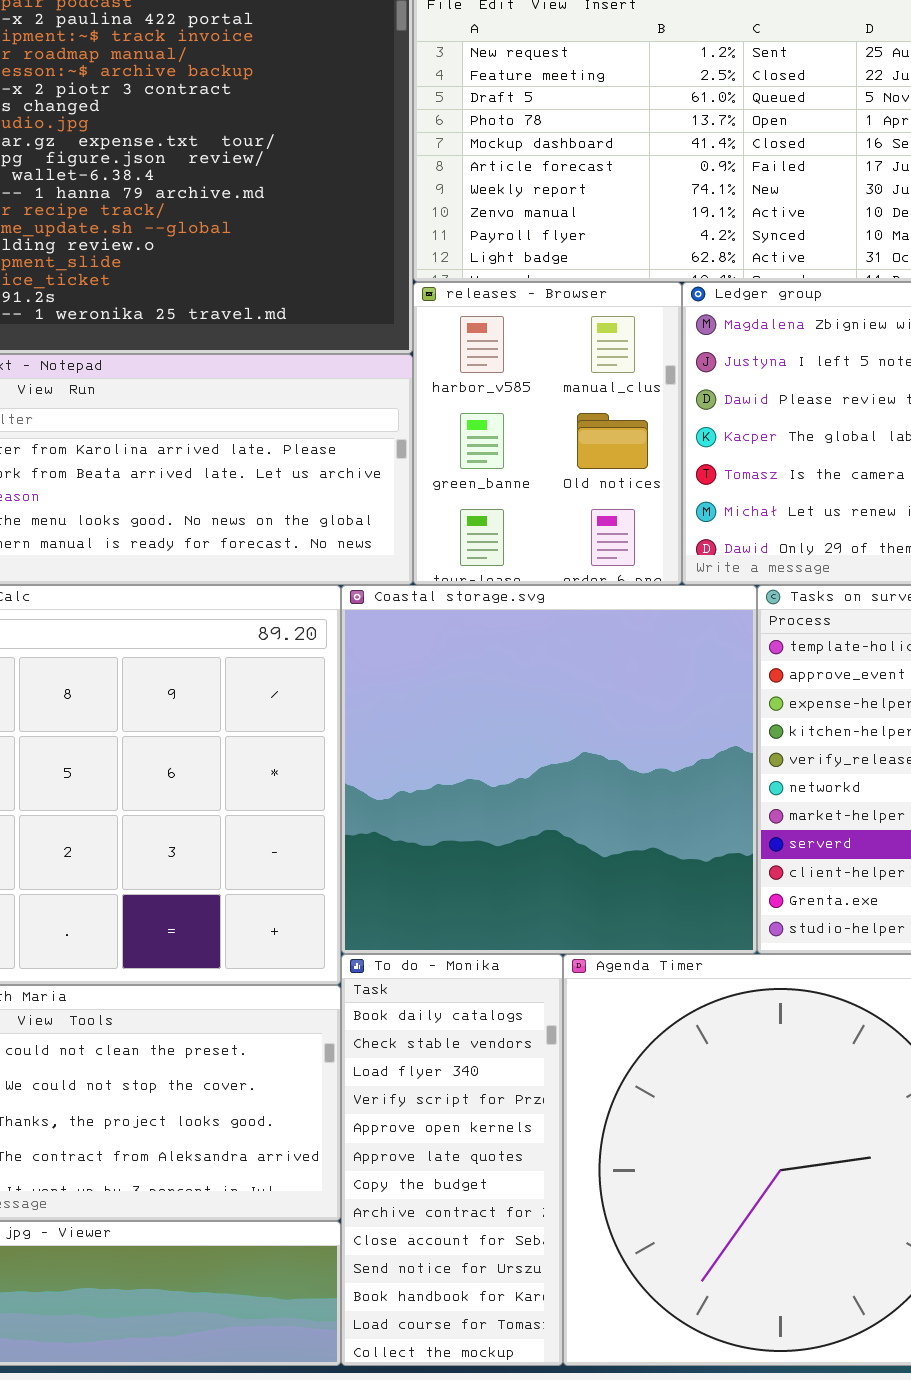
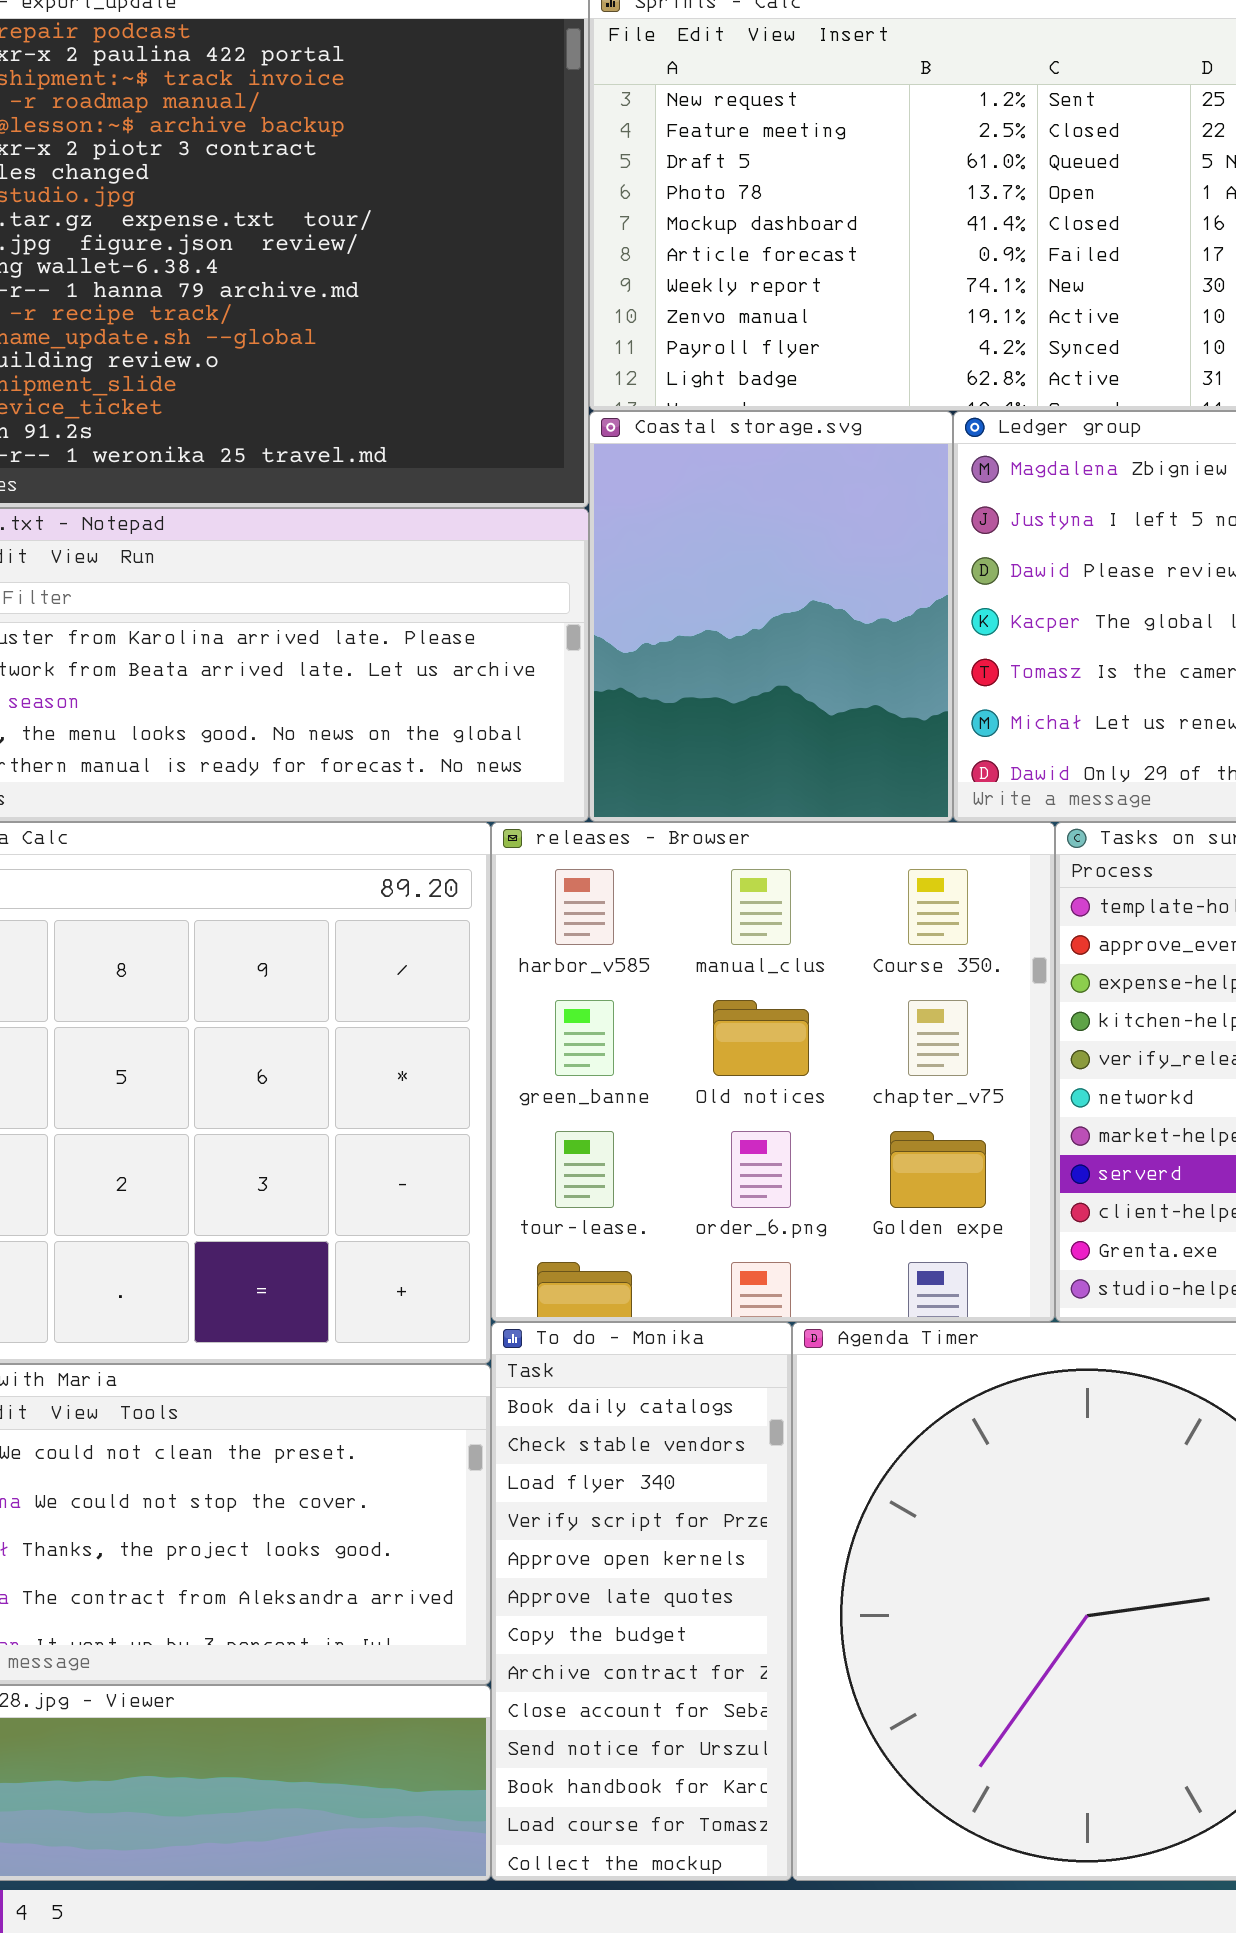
releases - Browser: [413,282,682,585] -> [491,822,1055,1322], moved, resized
Coastal storage.svg: [341,585,757,954] -> [589,411,953,822], moved, resized

